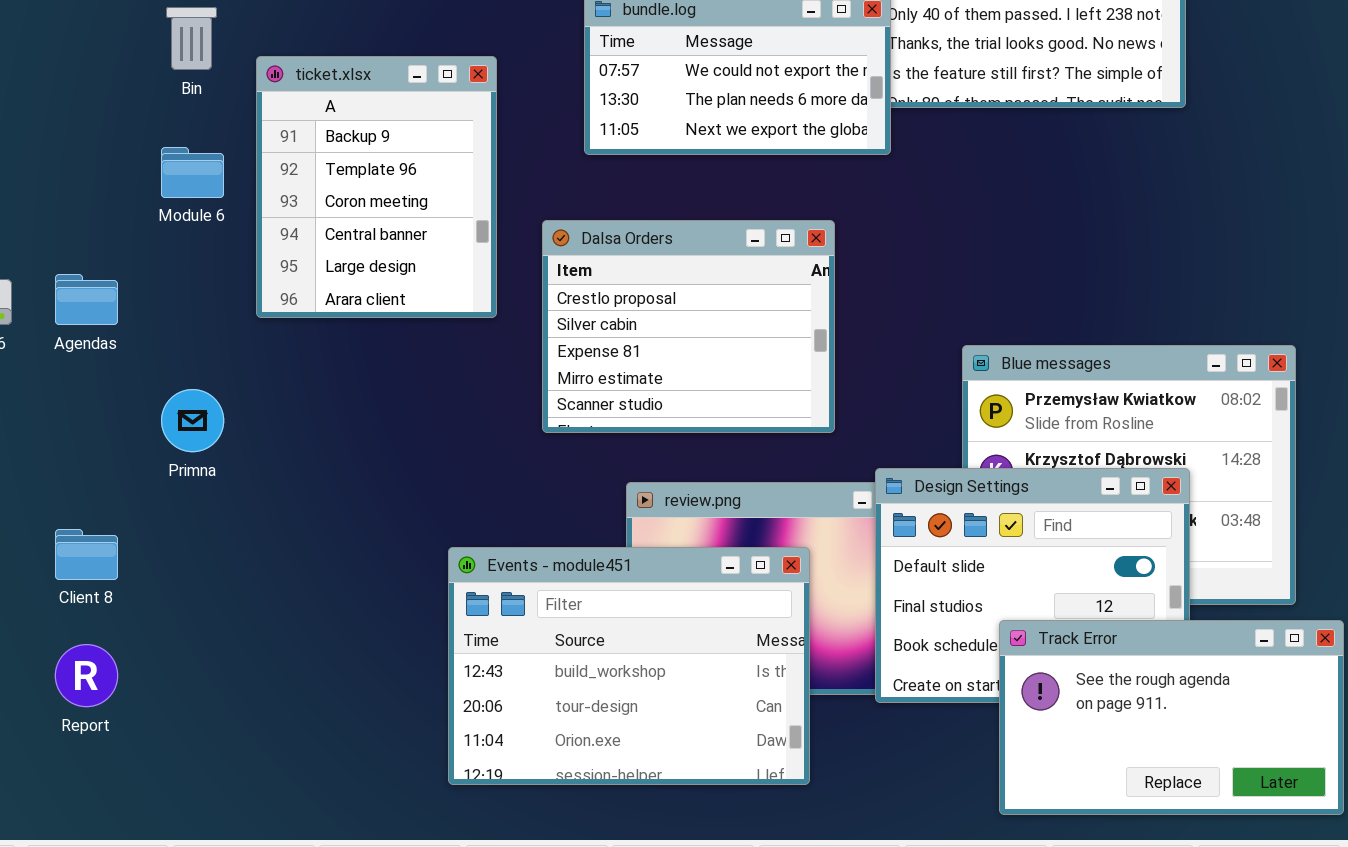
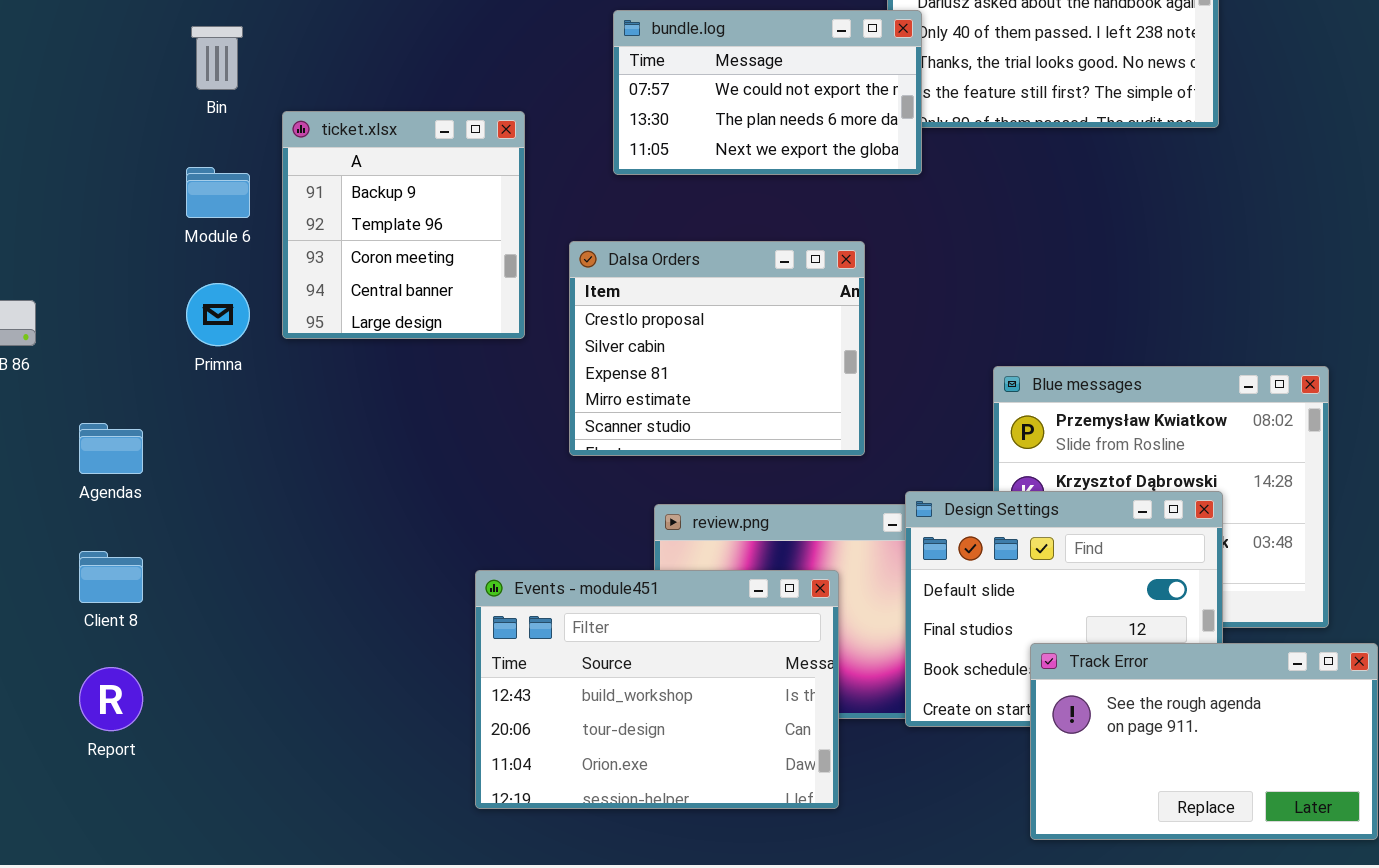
ticket.xlsx: [256,56,497,318] -> [282,111,525,339], resized
Agendas: [55,274,118,325] -> [79,423,143,474], moved
Primna: [161,389,224,452] -> [186,283,250,346], moved

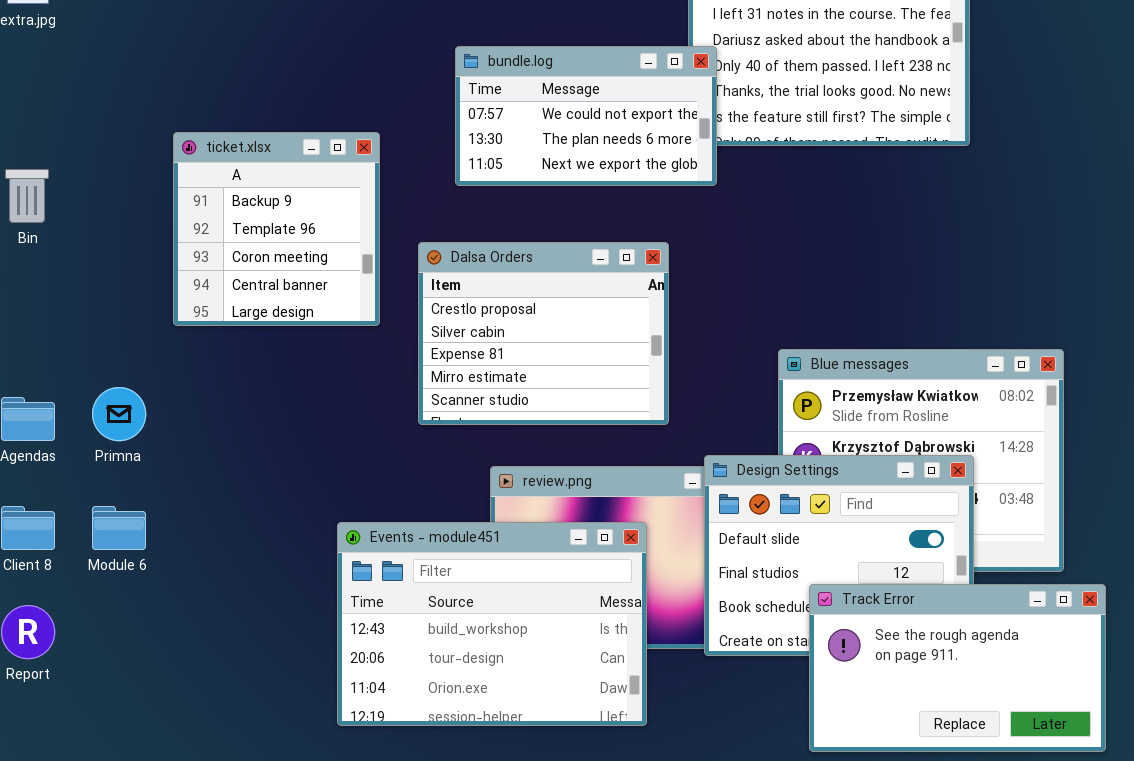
Bin: [191,26,243,90] -> [5,169,49,223], moved
Module 6: [186,167,250,218] -> [92,506,146,550], moved
Primna: [186,283,250,346] -> [92,387,146,441], moved

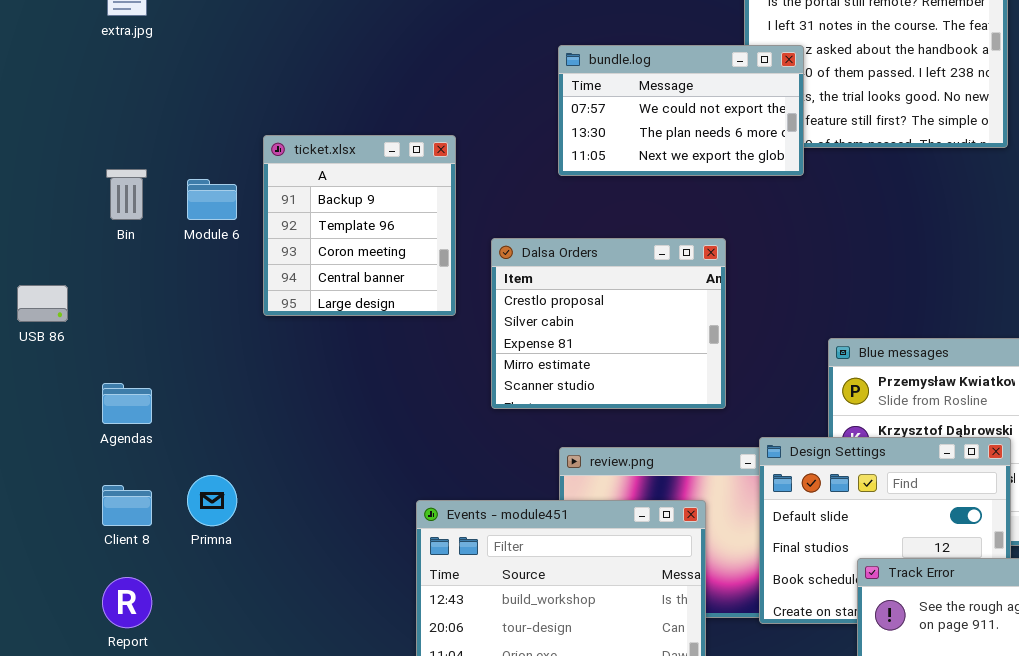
bundle.log: [455,46,717,186] -> [558,45,804,176], moved
Primna: [92,387,146,441] -> [187,475,237,526], moved
Module 6: [92,506,146,550] -> [187,179,237,220], moved

